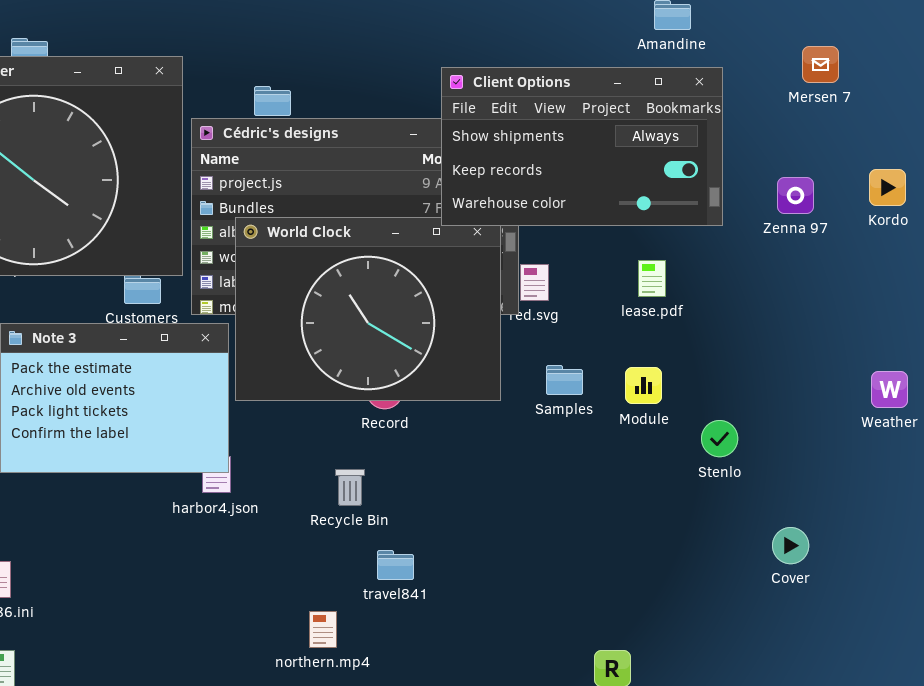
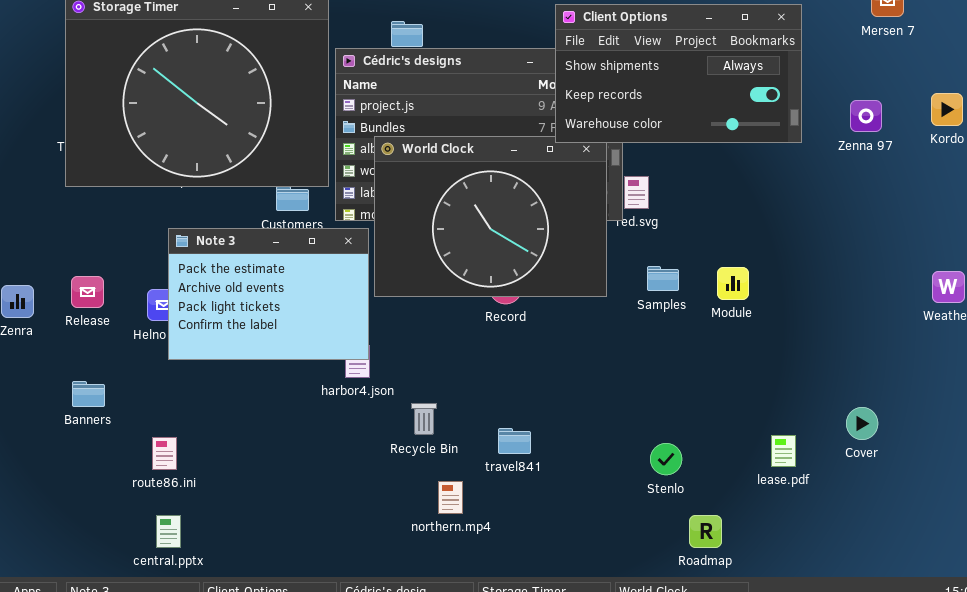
lease.pdf: [638,260,666,297] -> [771,435,796,467], moved
Stenlo: [701,420,738,457] -> [650,443,682,475], moved
Recycle Bin: [335,469,365,506] -> [411,403,437,435], moved

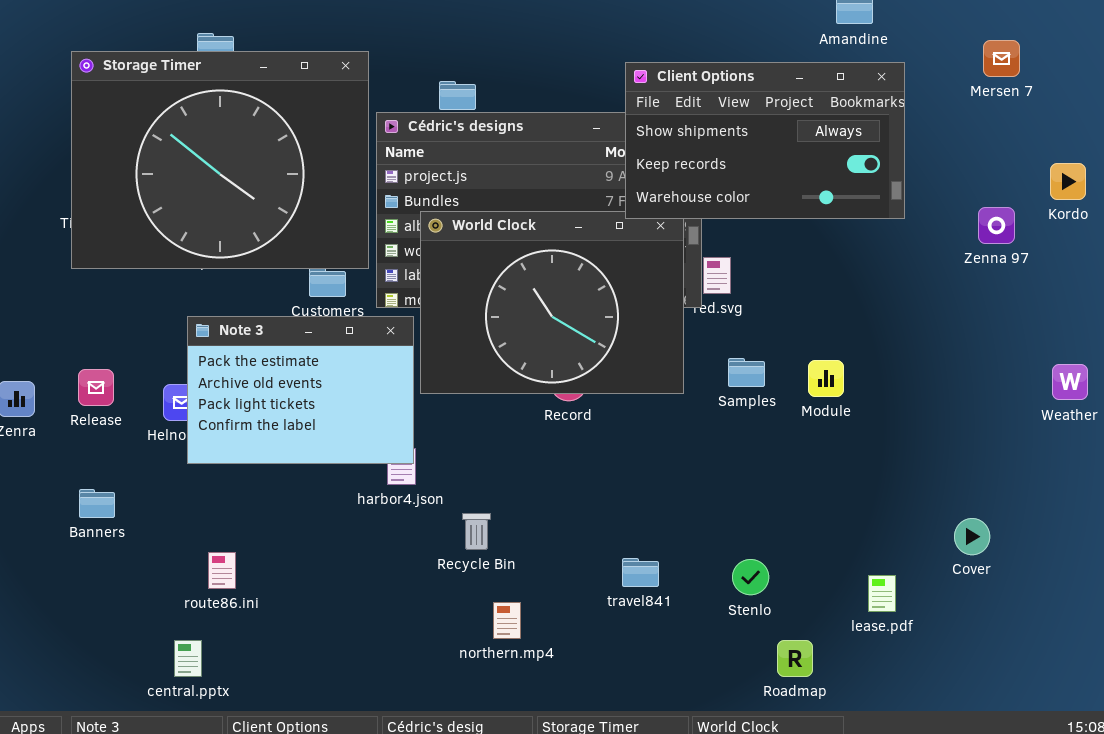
Zenna 97: [850,100,882,132] -> [978,207,1015,244], moved
travel841: [498,428,531,454] -> [622,558,659,587], moved
lease.pdf: [771,435,796,467] -> [868,575,896,612], moved
route86.ini: [152,437,177,470] -> [208,552,236,589], moved

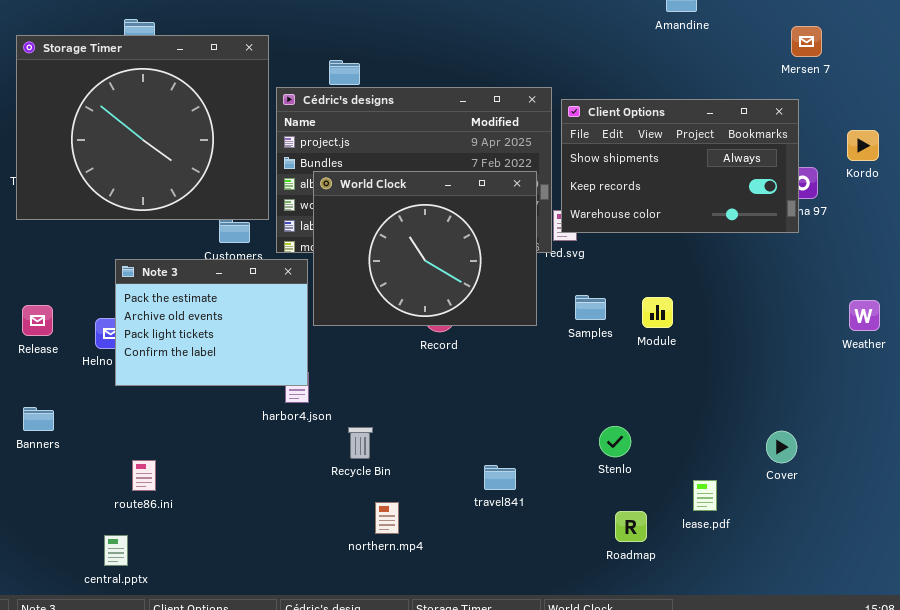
Client Options: [625,62,905,219] -> [561,99,799,233], moved
Stenlo: [732,559,769,595] -> [599,426,631,457], moved
Roadmap: [777,640,813,677] -> [615,511,647,542], moved

